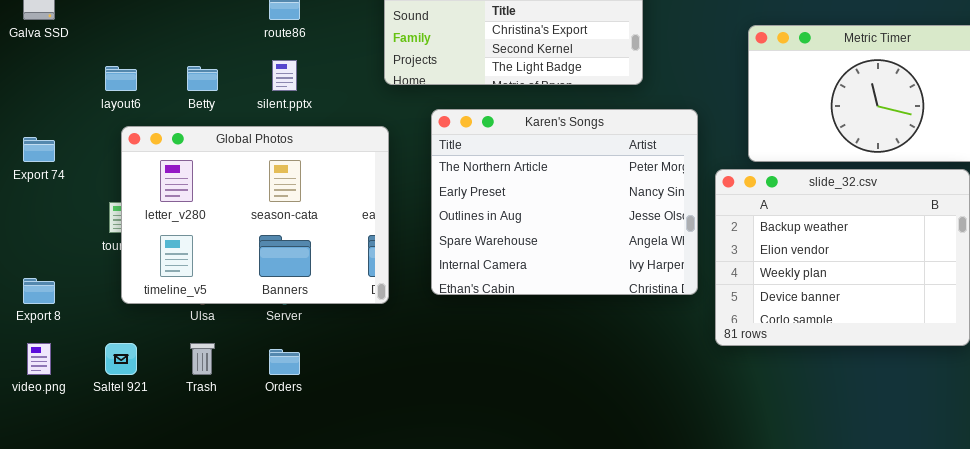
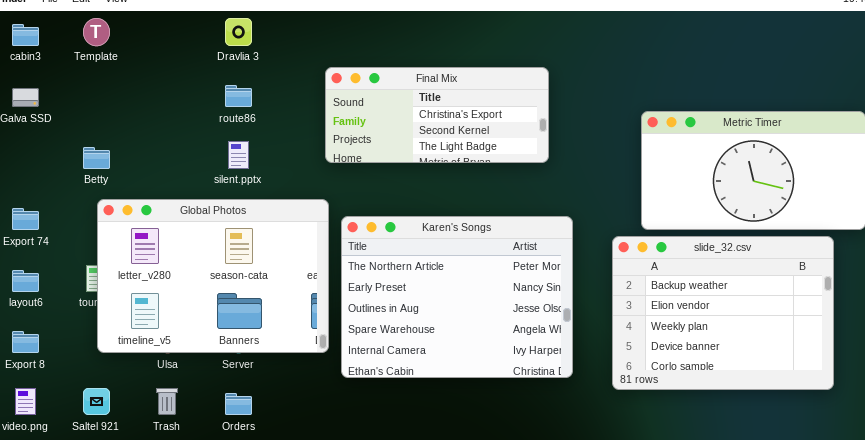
layout6: [105,66,137,91] -> [12,270,39,292], moved
Betty: [187,66,218,91] -> [83,147,110,169], moved
Karen's Songs: [431,109,698,295] -> [341,216,573,378], moved

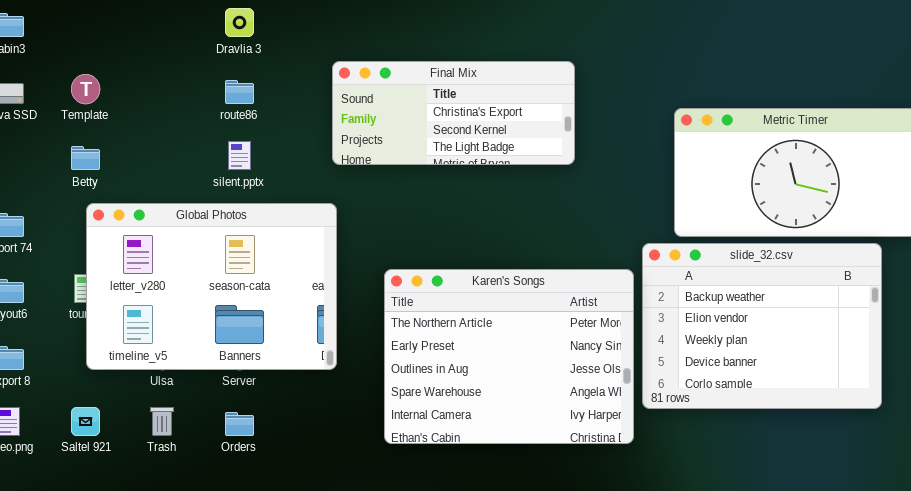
Template: [83,18,110,46] -> [71,74,100,104], moved
Karen's Songs: [341,216,573,378] -> [384,269,634,444], moved

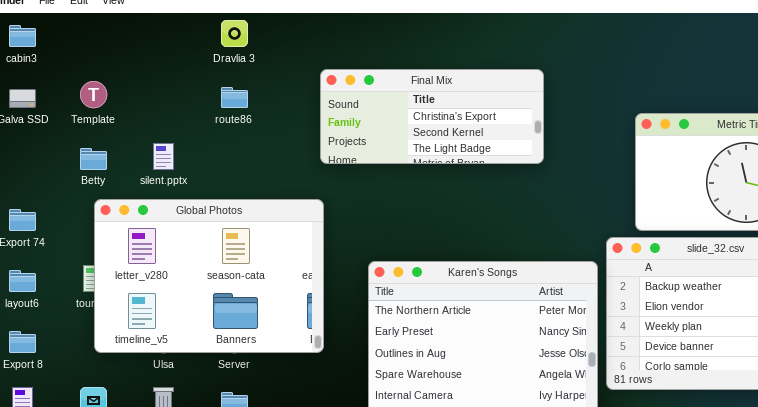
silent.pptx: [228,141,251,170] -> [153,143,174,170], moved

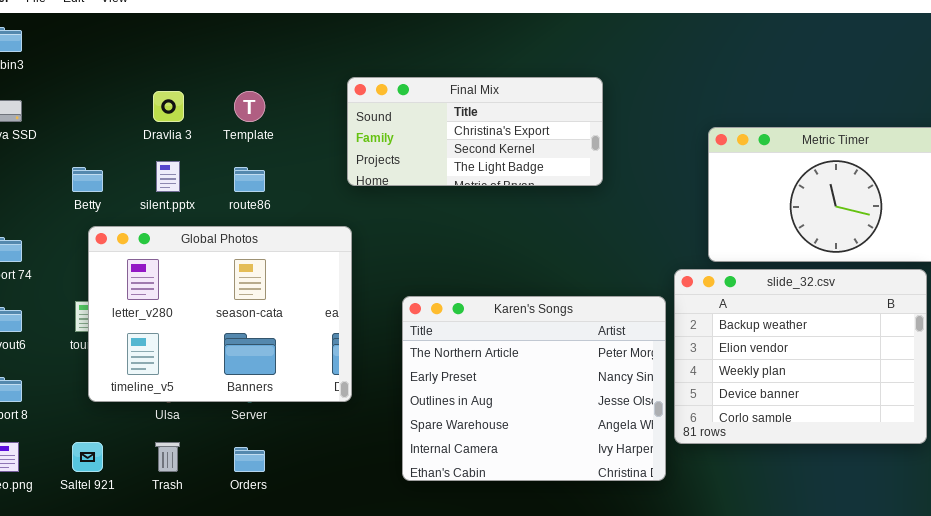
Dravlia 3: [221,20,248,47] -> [153,91,184,122], moved
Template: [80,81,107,108] -> [234,91,265,122], moved
route86: [221,87,248,108] -> [234,167,265,192], moved

